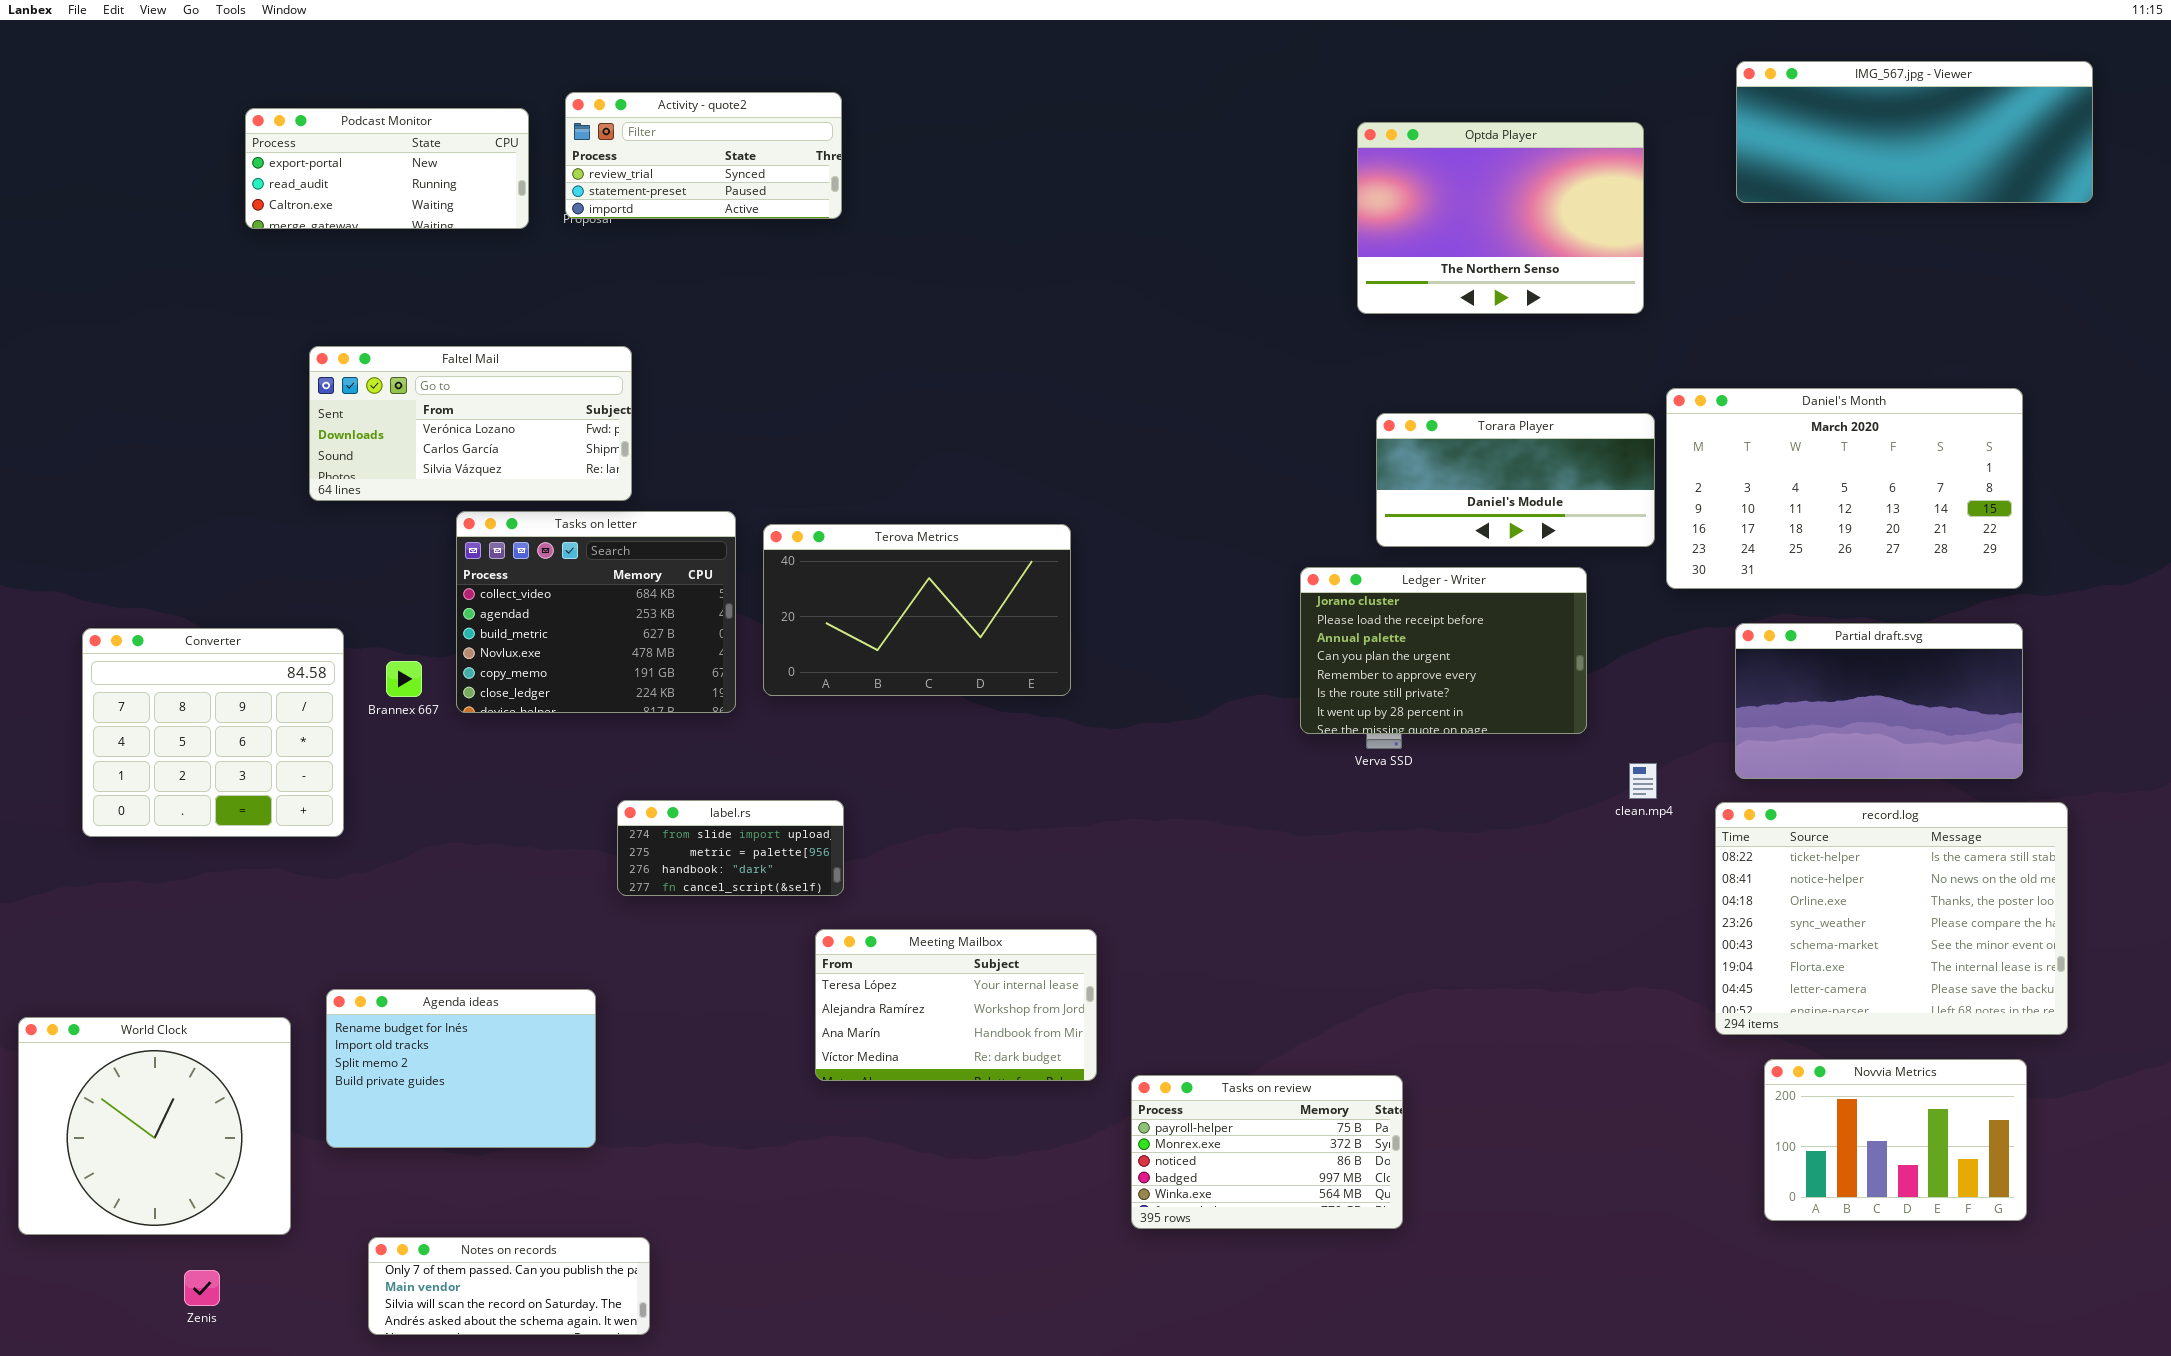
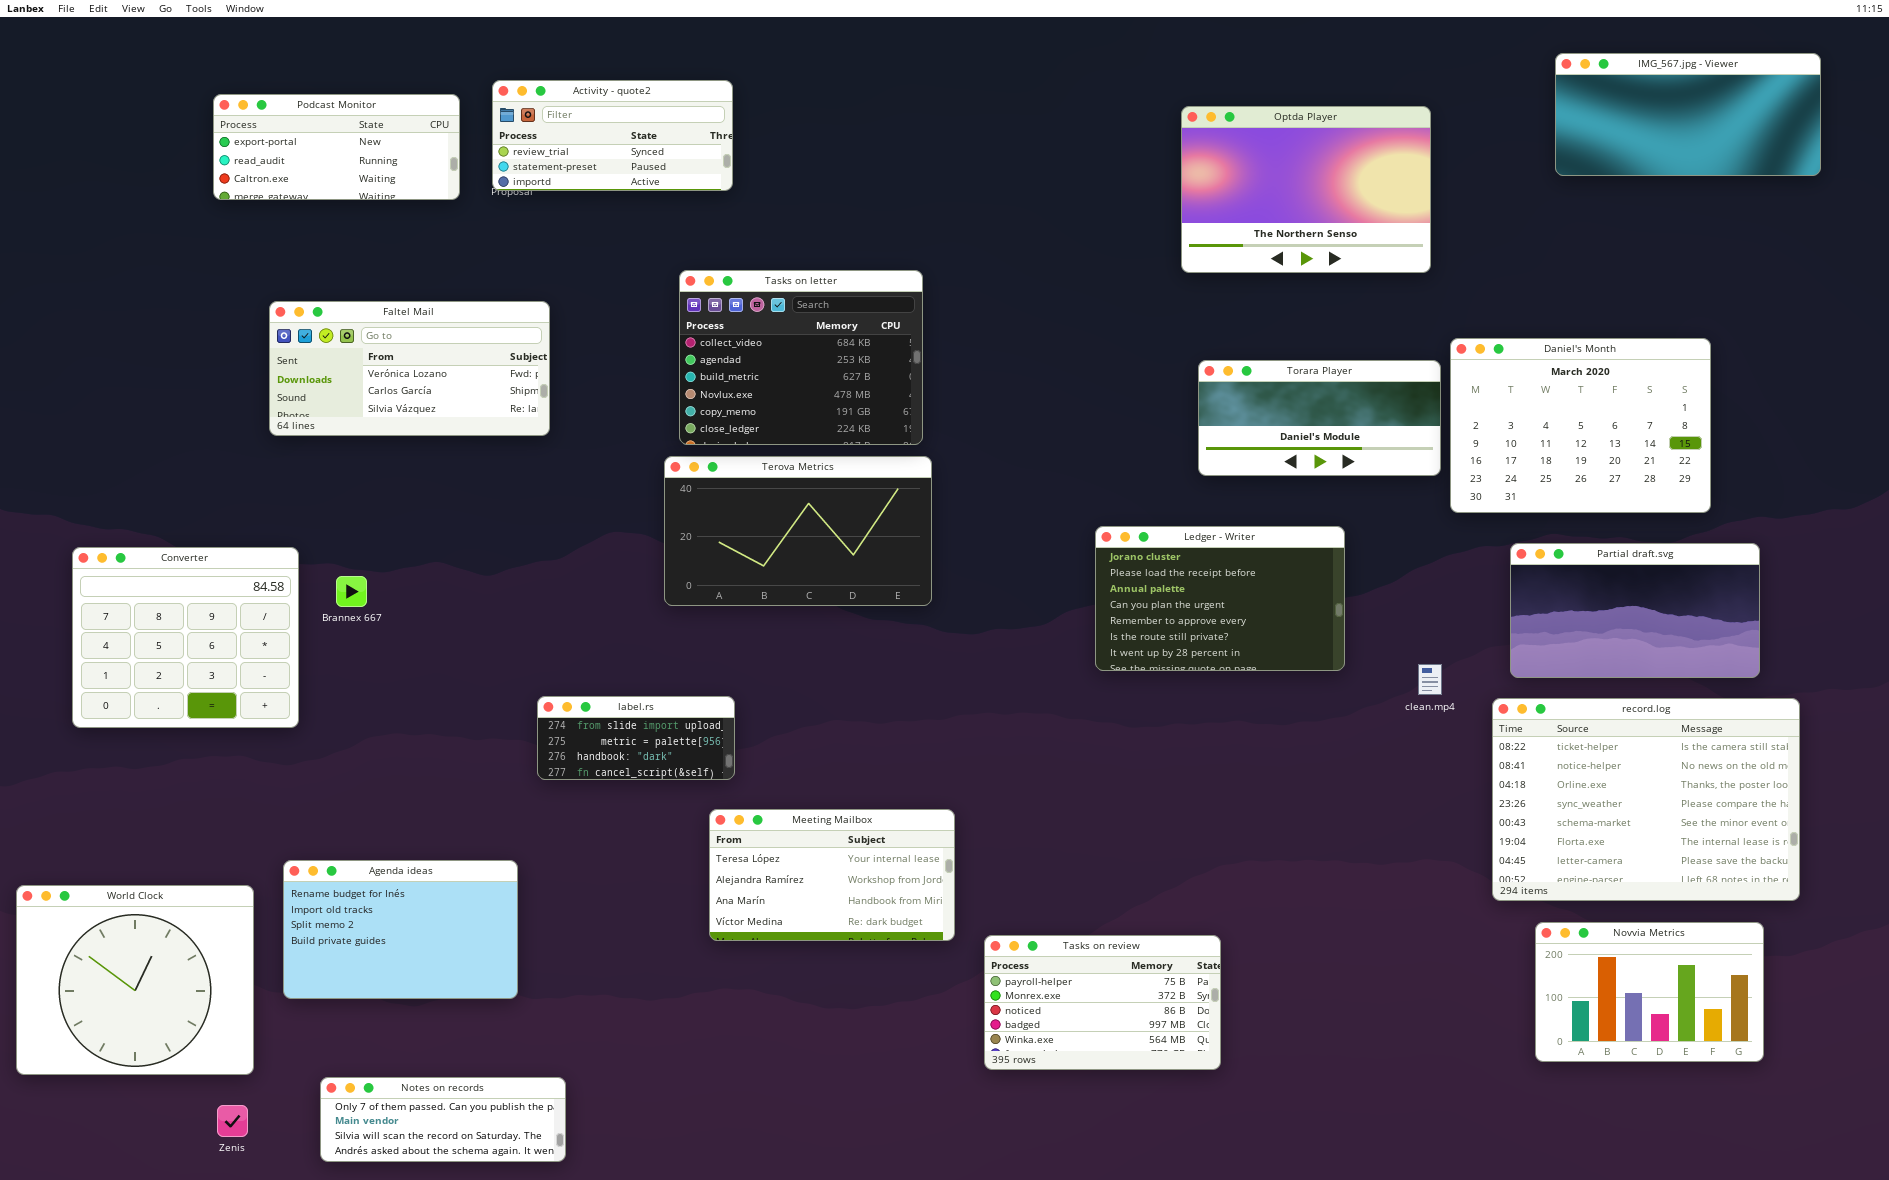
IMG_567.jpg - Viewer: [1736,61,2093,203] -> [1555,53,1821,176], resized
Daniel's Month: [1666,388,2023,589] -> [1450,338,1711,513], resized
Tasks on letter: [456,511,736,713] -> [679,270,923,445], moved
Ledger - Writer: [1300,567,1587,734] -> [1095,526,1345,671], moved
Zenis: [184,1270,220,1306] -> [217,1105,248,1137], moved

